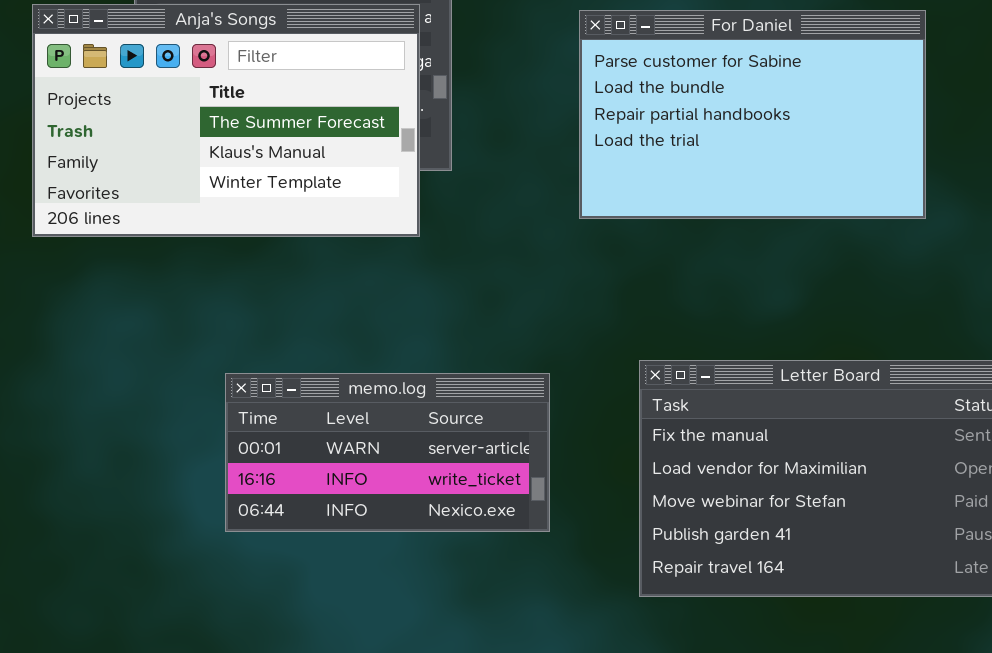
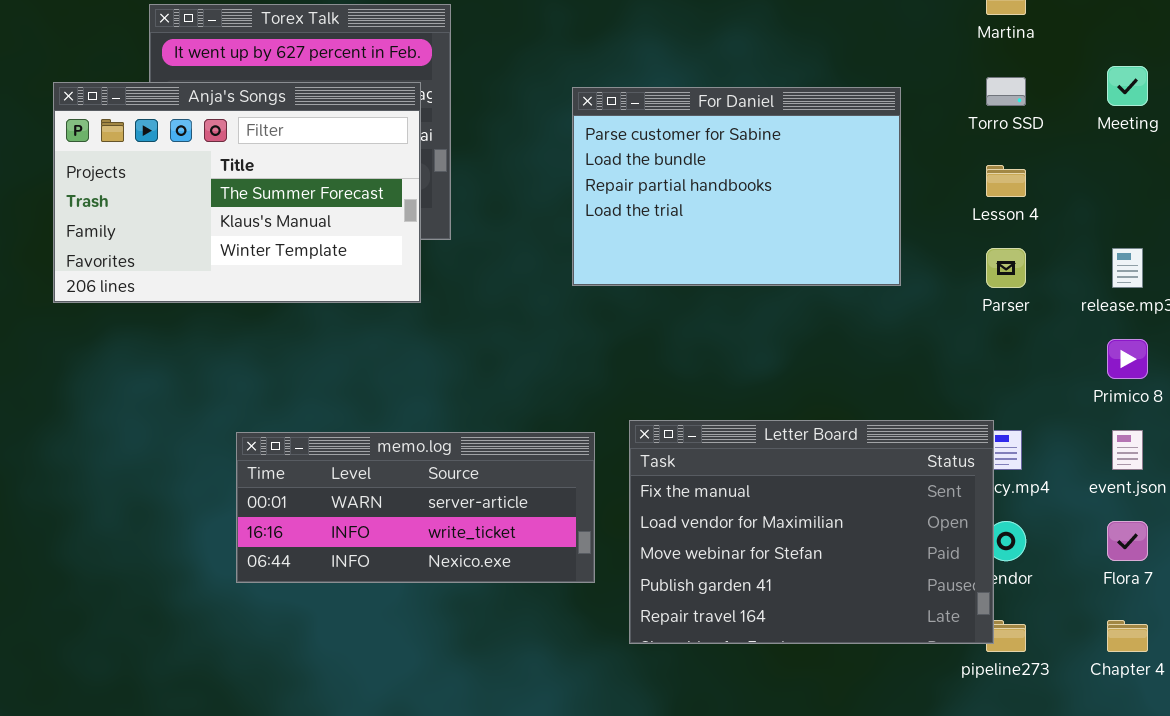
memo.log: [225,373,550,532] -> [236,432,595,583], resized

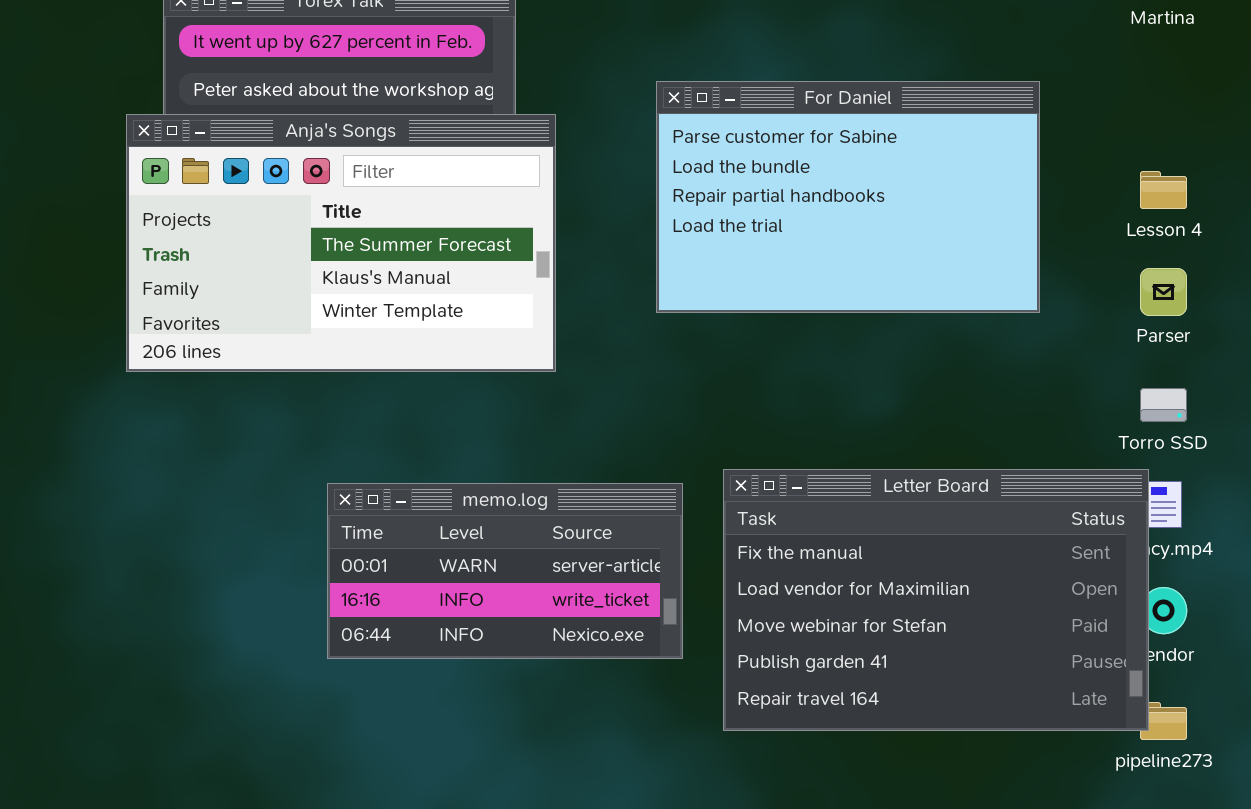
Torro SSD: [986,77,1026,106] -> [1140,388,1187,422], moved
Anja's Songs: [53,82,421,303] -> [126,114,556,372], moved
memo.log: [236,432,595,583] -> [327,483,683,659], resized

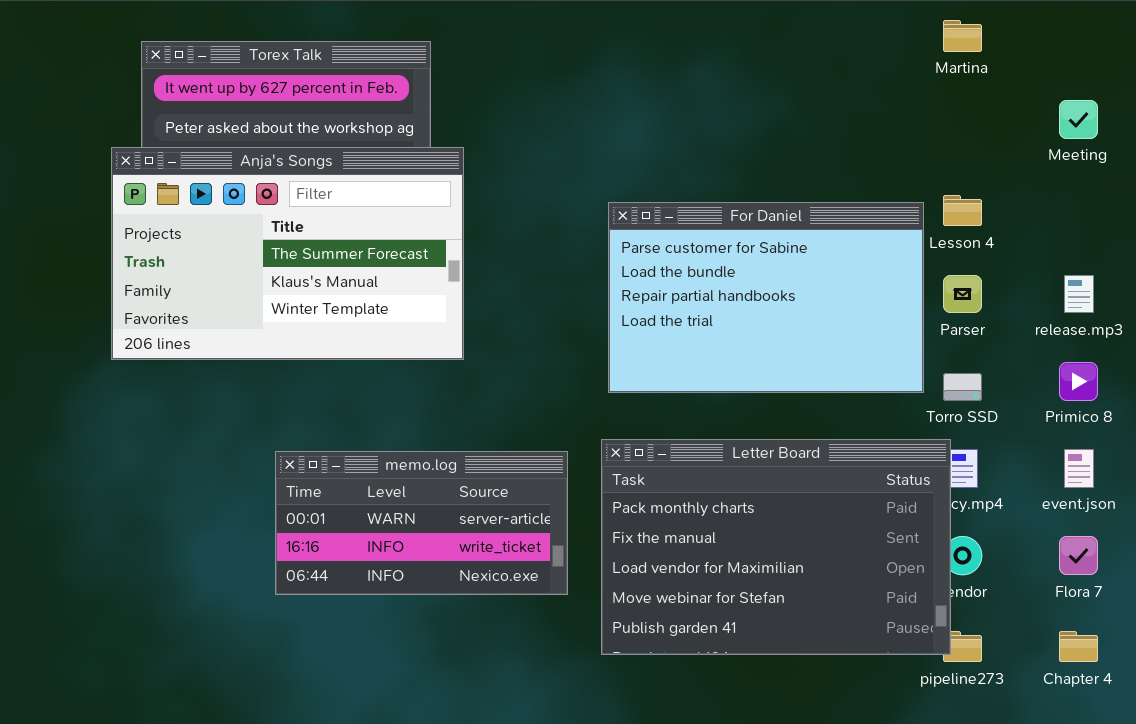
For Daniel: [656,81,1040,313] -> [608,202,924,393], moved
Letter Board: [723,469,1149,731] -> [601,439,951,655], scrolled up 1 row

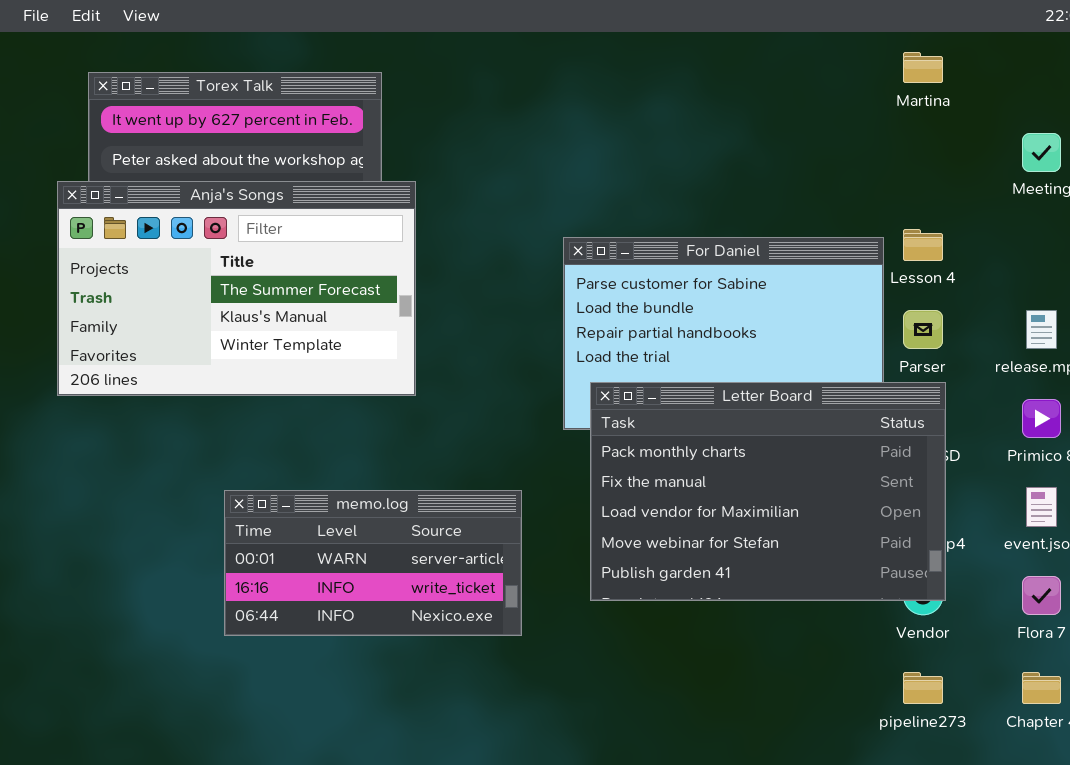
Letter Board: [601,439,951,655] -> [590,382,946,601], moved

